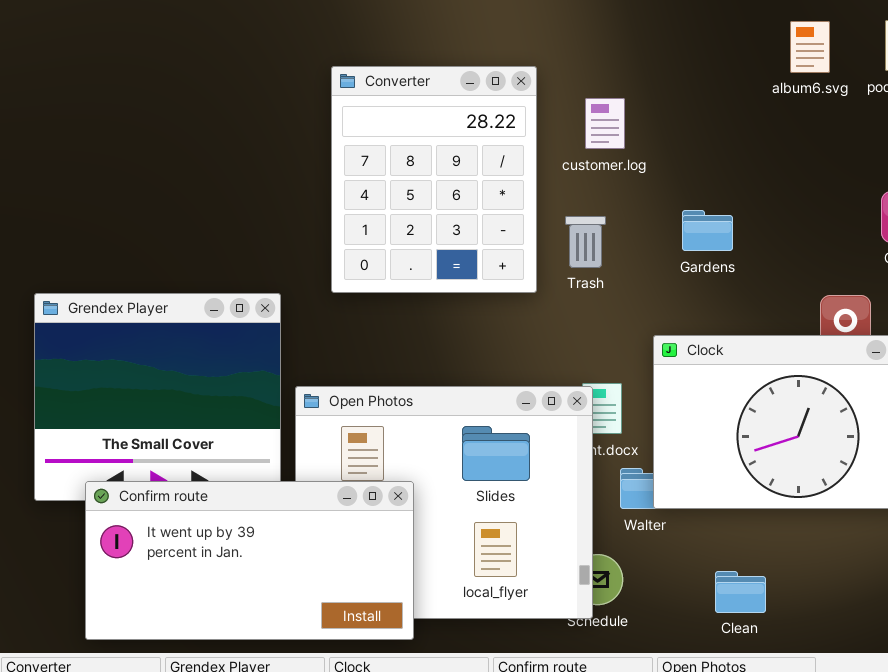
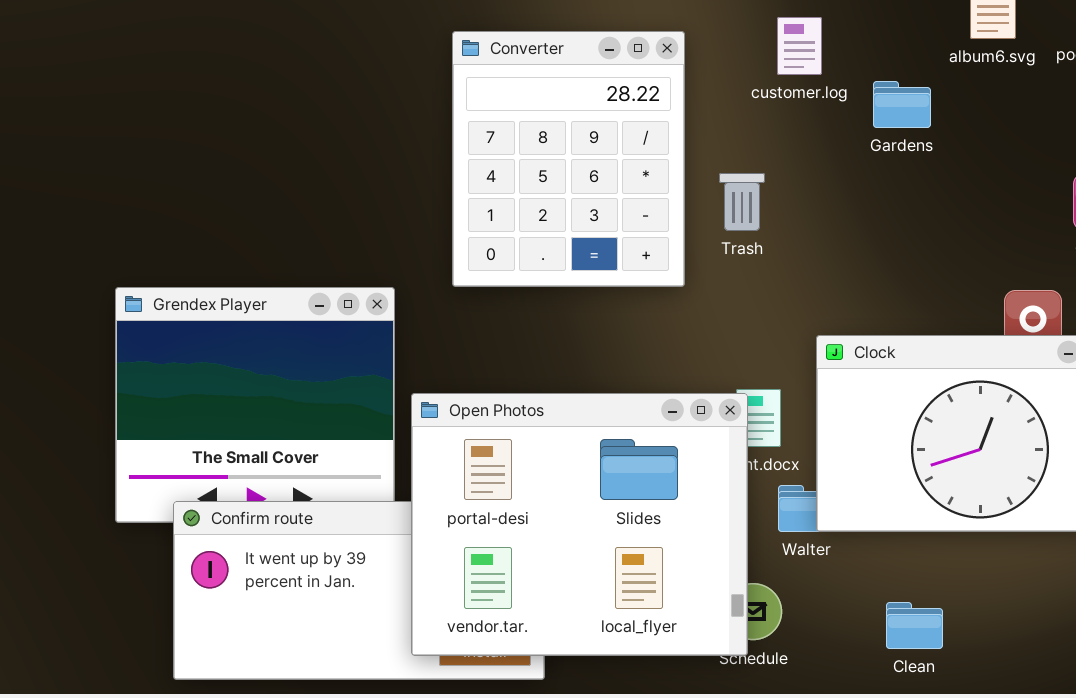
customer.log: [585,98,625,149] -> [777,17,822,75], moved
Gardens: [682,210,733,251] -> [873,81,931,128], moved
Trash: [565,216,606,268] -> [719,173,765,231], moved
Open Photos: [295,386,593,619] -> [411,393,748,656], raised

